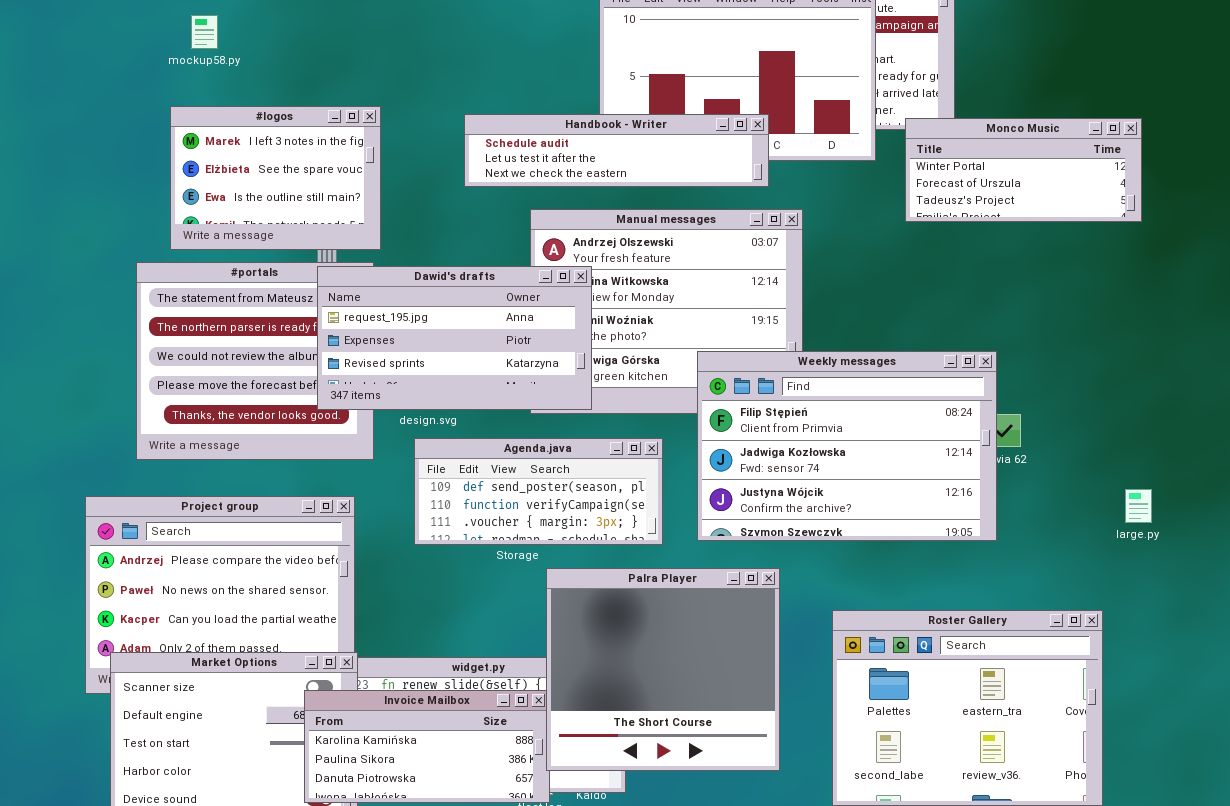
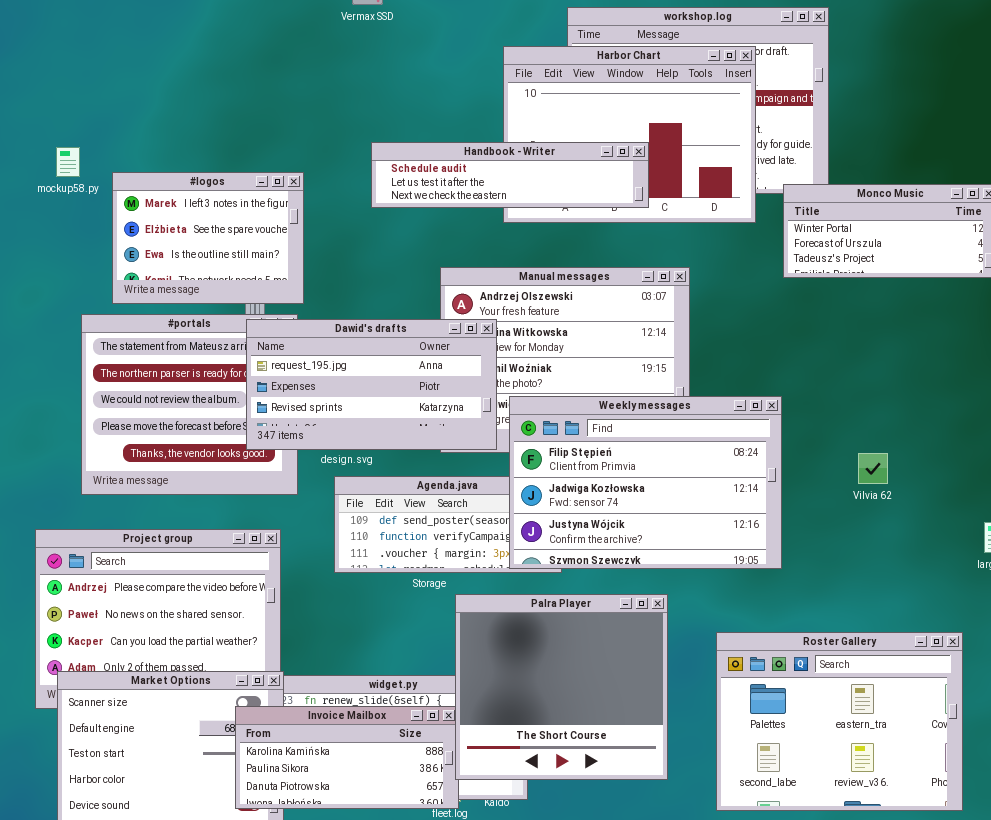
mockup58.py: [191,15,218,49] -> [56,147,80,177], moved
Handbook - Writer: [464,114,769,187] -> [371,142,649,208], moved
Weekly messages: [697,351,997,541] -> [509,396,782,569], moved

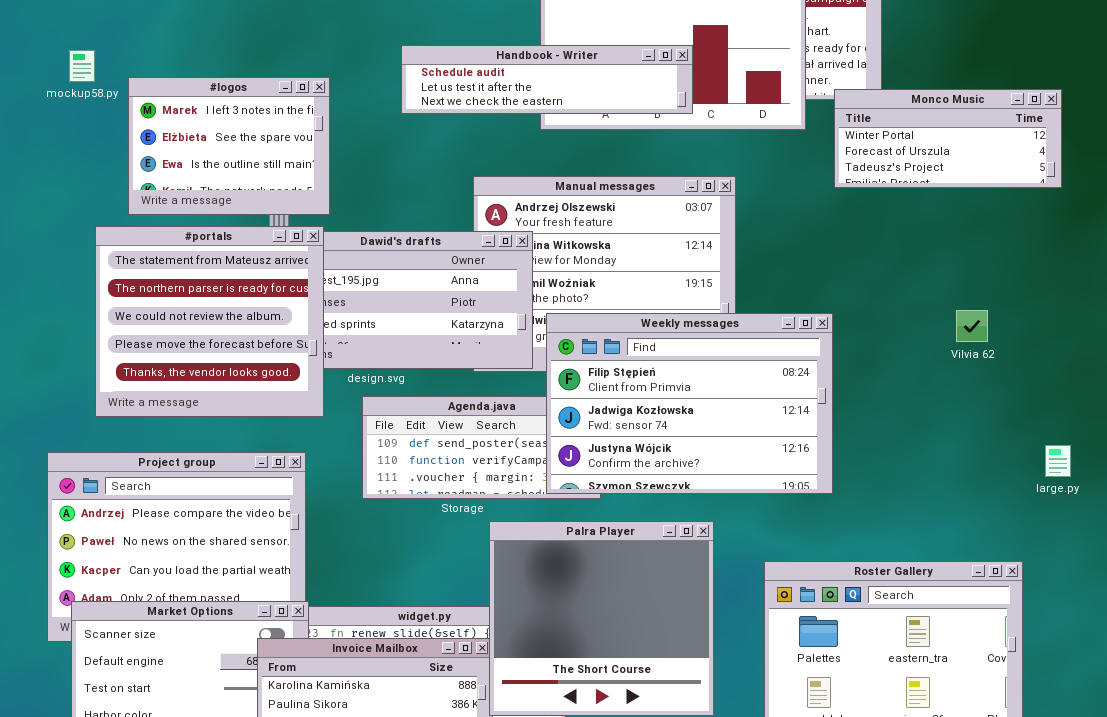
#portals: [81,314,298,495] -> [95,226,324,417], raised
Vilvia 62: [858,453,888,484] -> [956,310,988,342], moved

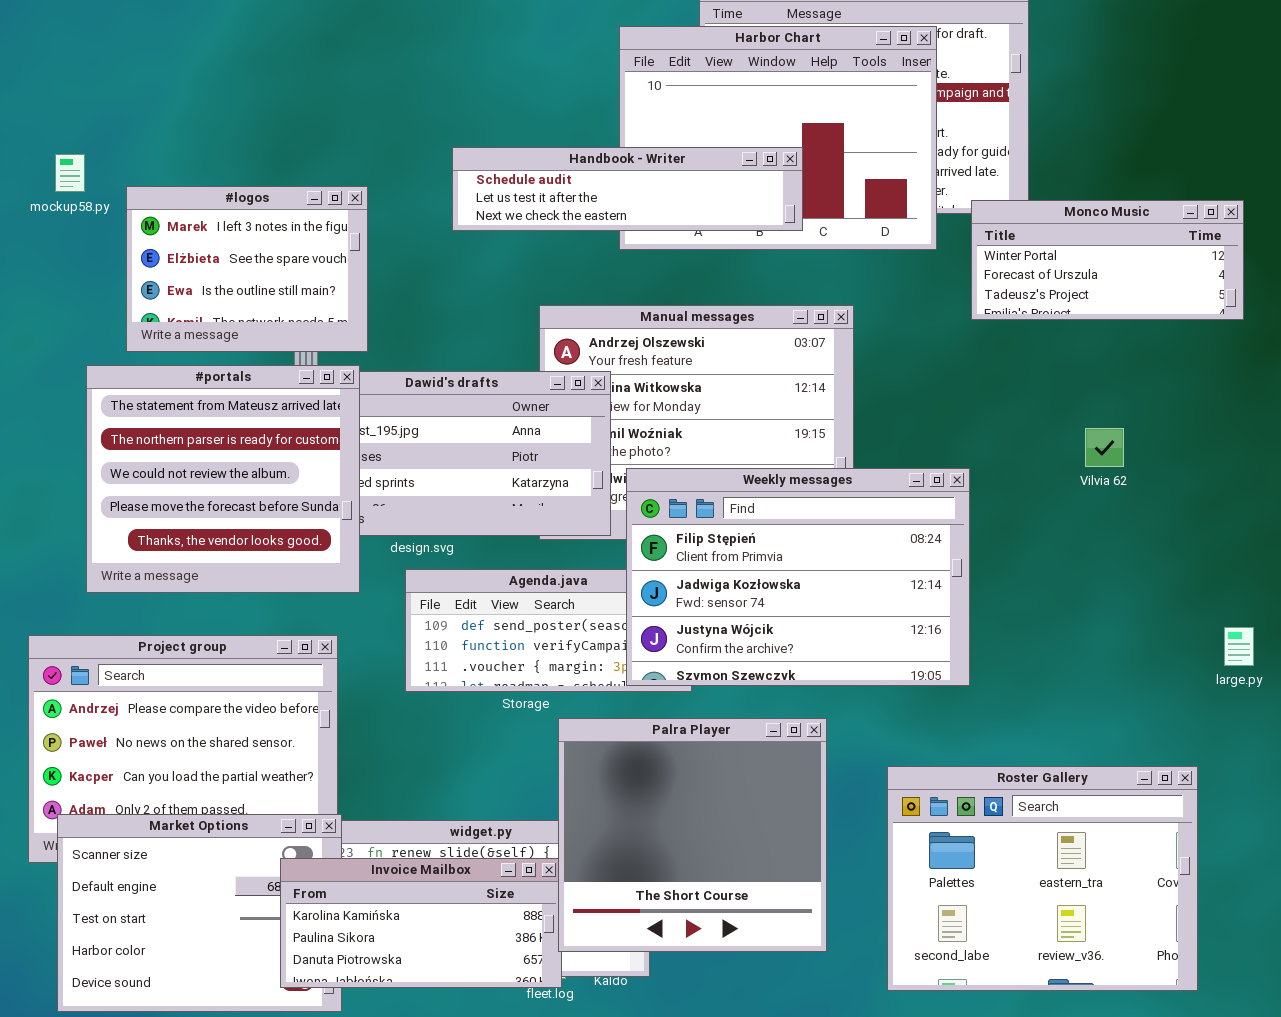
Vilvia 62: [956,310,988,342] -> [1085,428,1124,467], moved

